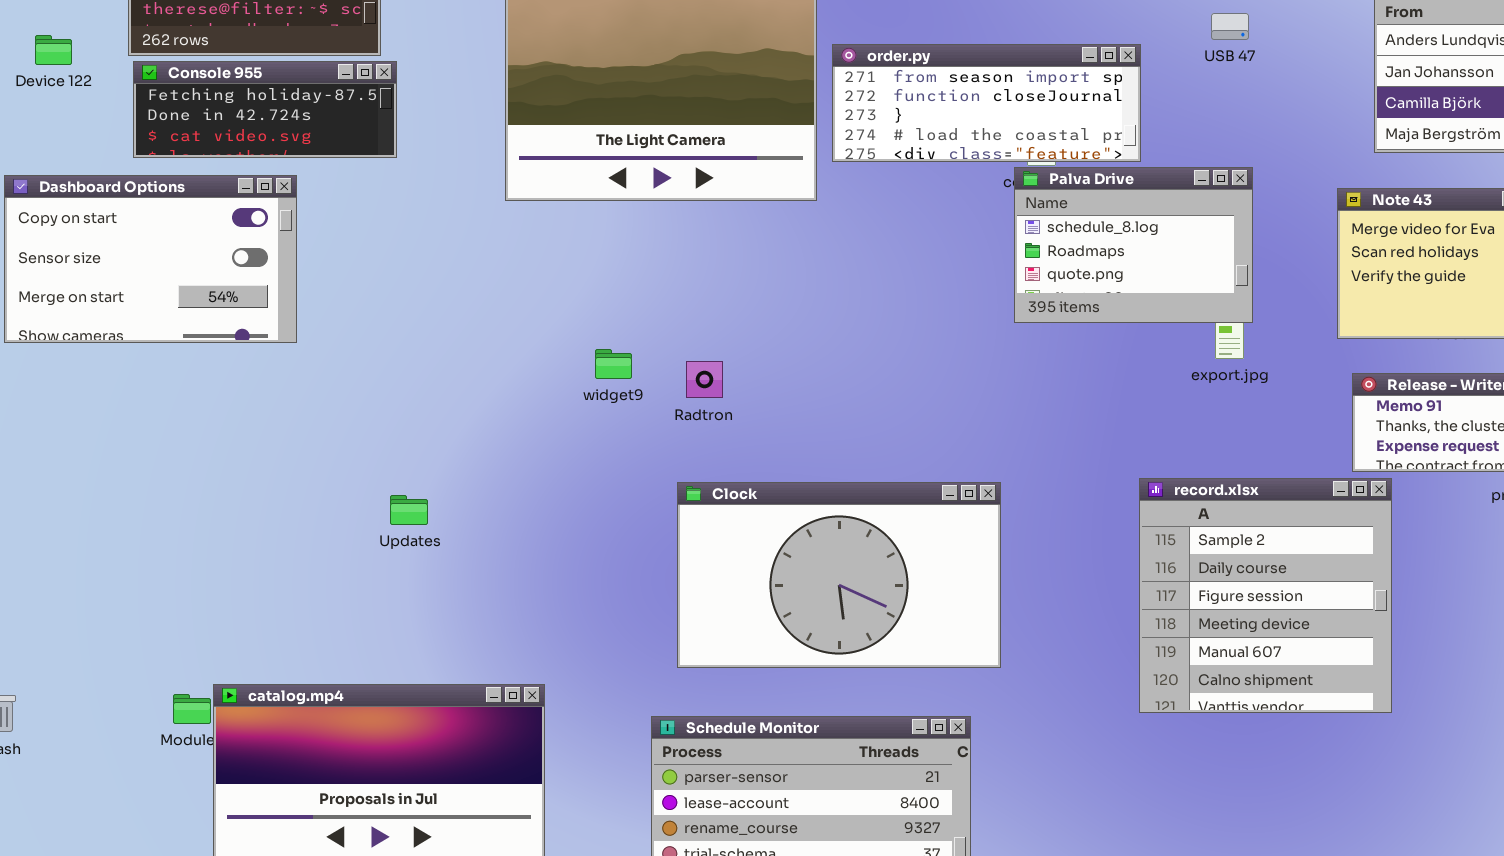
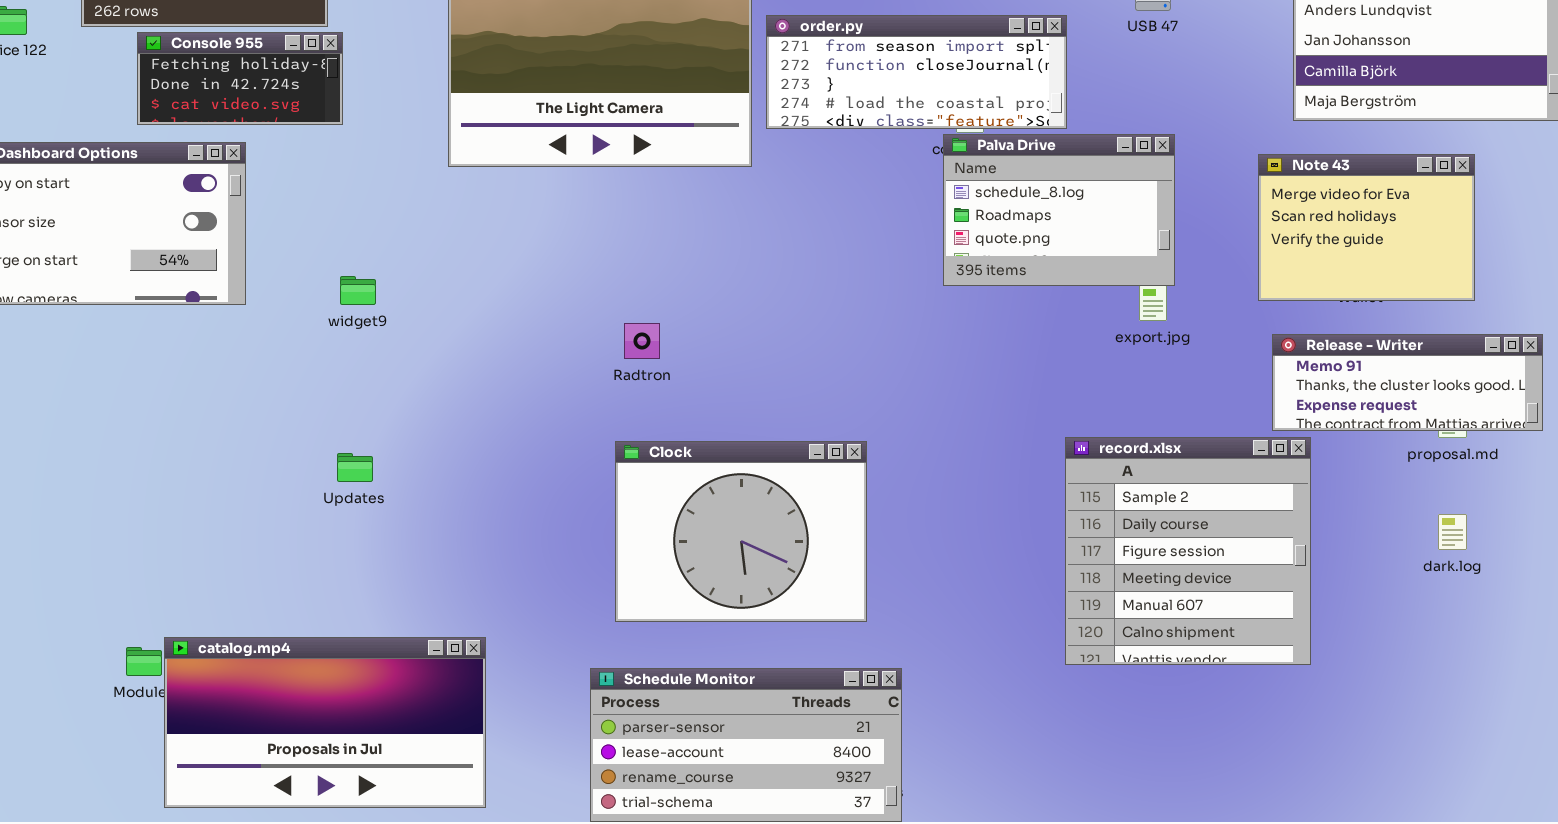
Console 955: [133,61,397,158] -> [137,32,343,125], resized
widget9: [595,349,632,379] -> [340,276,376,305], moved
Clock: [677,482,1001,668] -> [615,441,867,622], resized

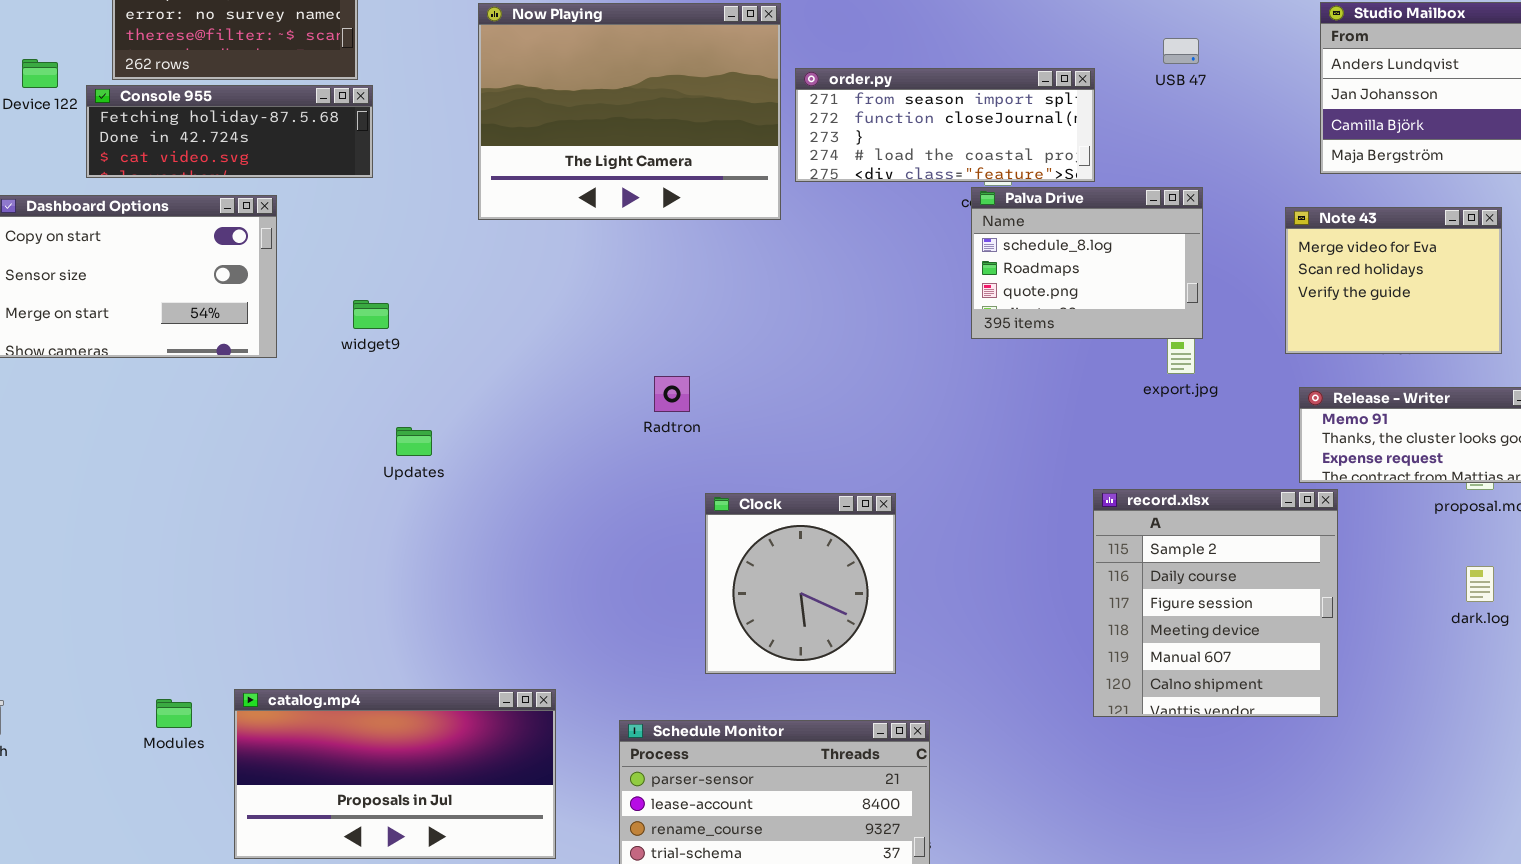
Console 955: [137,32,343,125] -> [86,85,373,178], resized
widget9: [340,276,376,305] -> [353,300,389,329], moved
Clock: [615,441,867,622] -> [705,493,896,674], resized
Updates: [337,453,373,482] -> [396,427,432,456], moved
catalog.mp4: [164,637,486,808] -> [234,689,556,859], moved

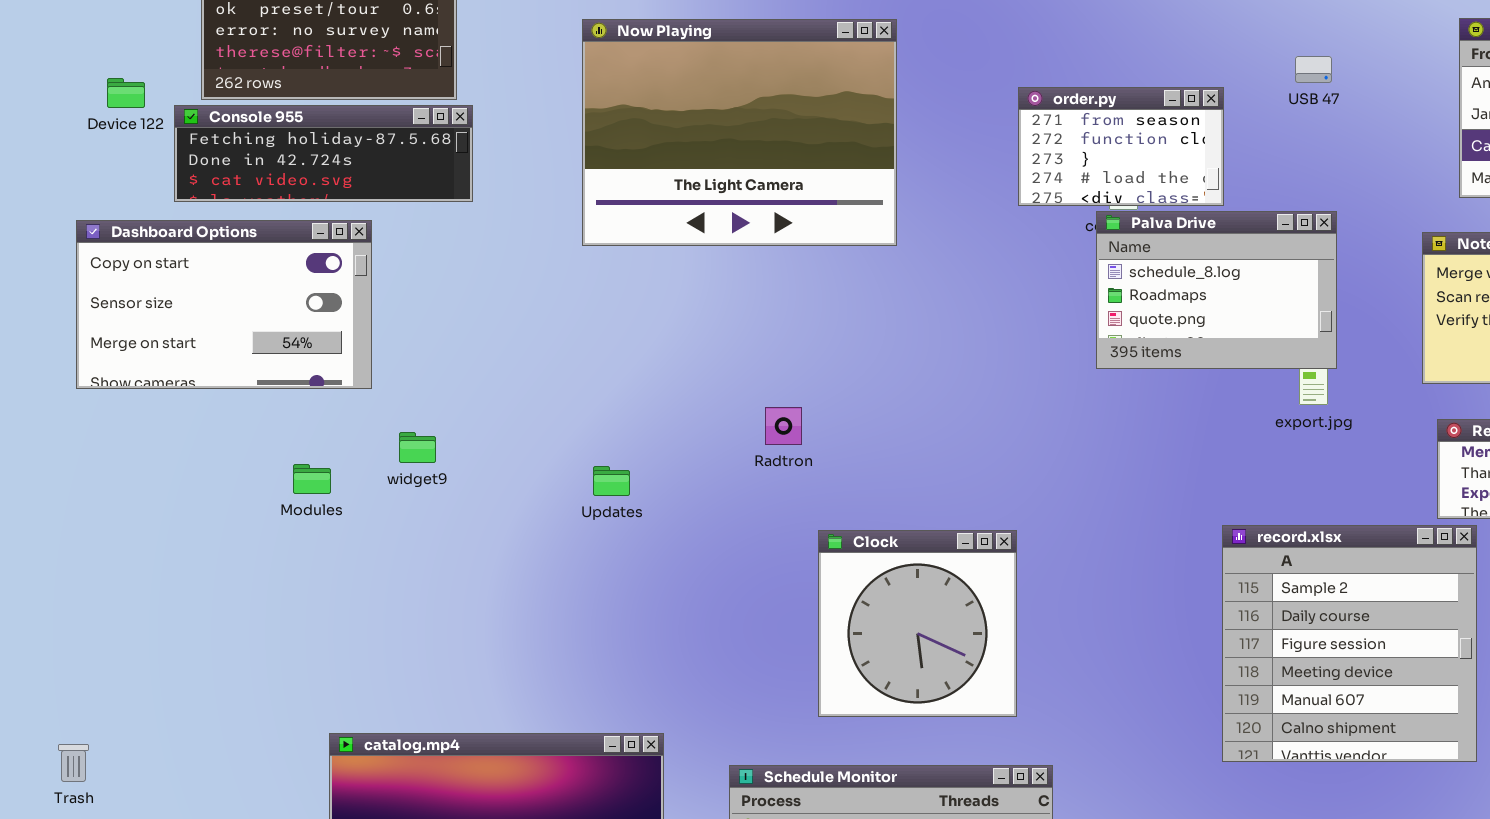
order.py: [795,68,1095,182] -> [1018,87,1224,206], resized
widget9: [353,300,389,329] -> [399,432,436,463], moved
Updates: [396,427,432,456] -> [593,466,630,496], moved
Modules: [156,699,192,728] -> [293,464,331,494], moved

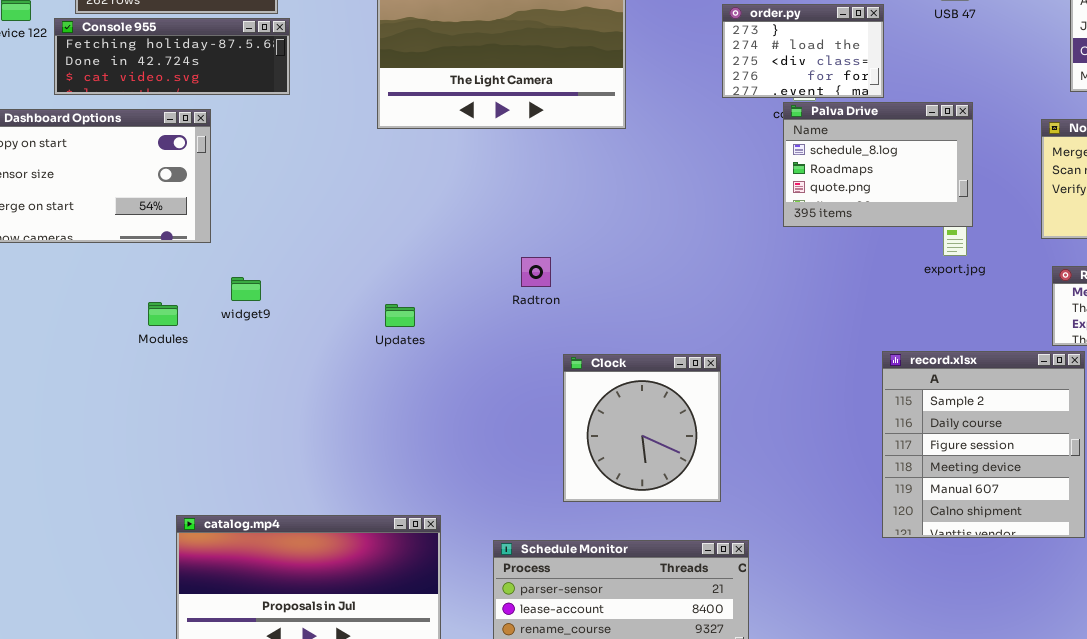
order.py: [1018,87,1224,206] -> [722,4,884,98], scrolled down 2 rows

